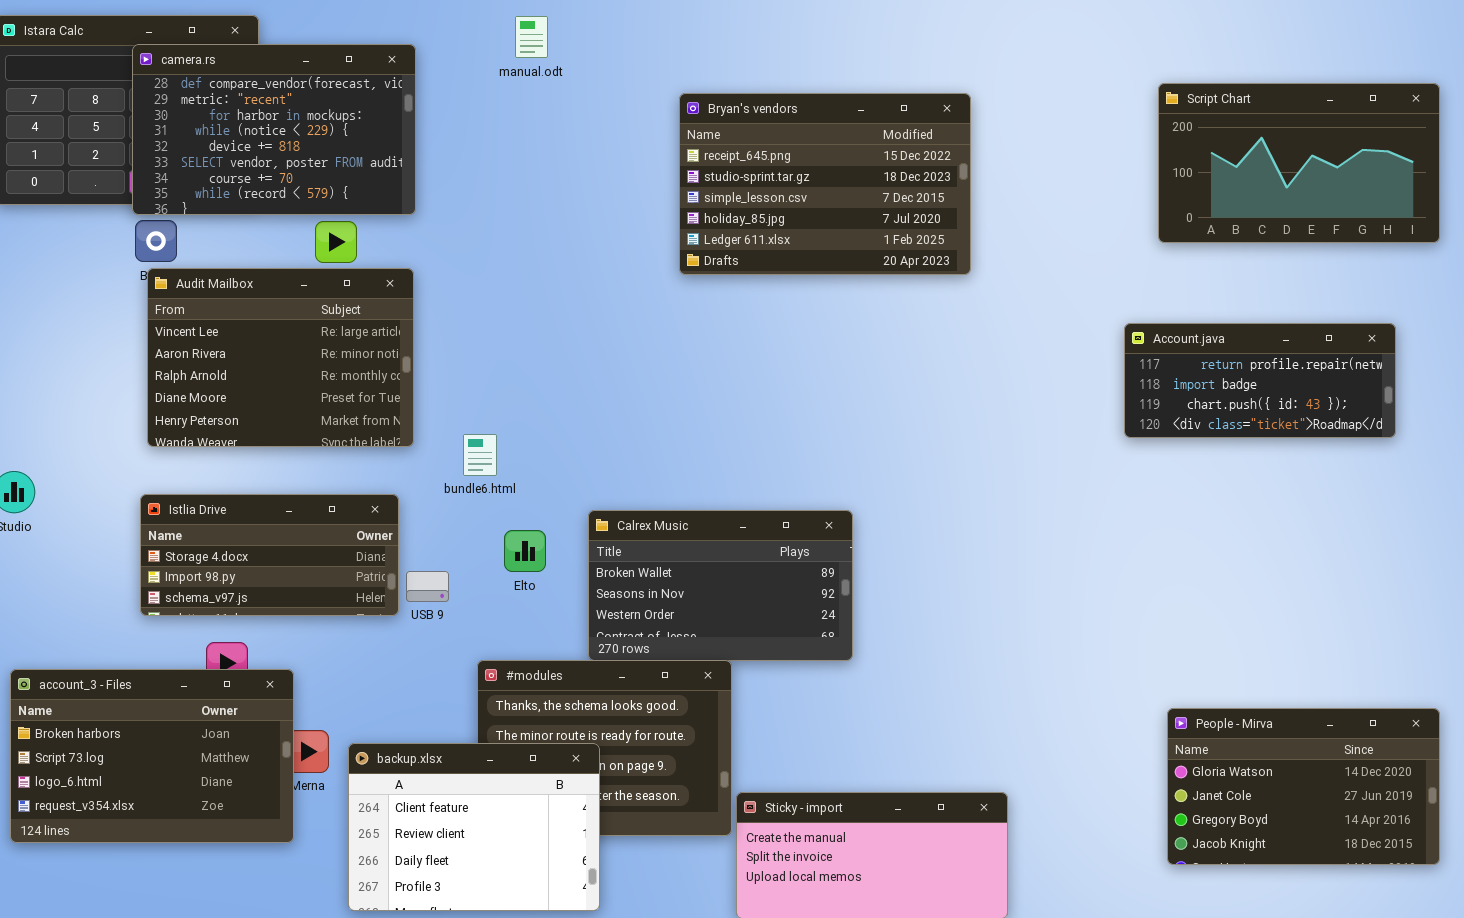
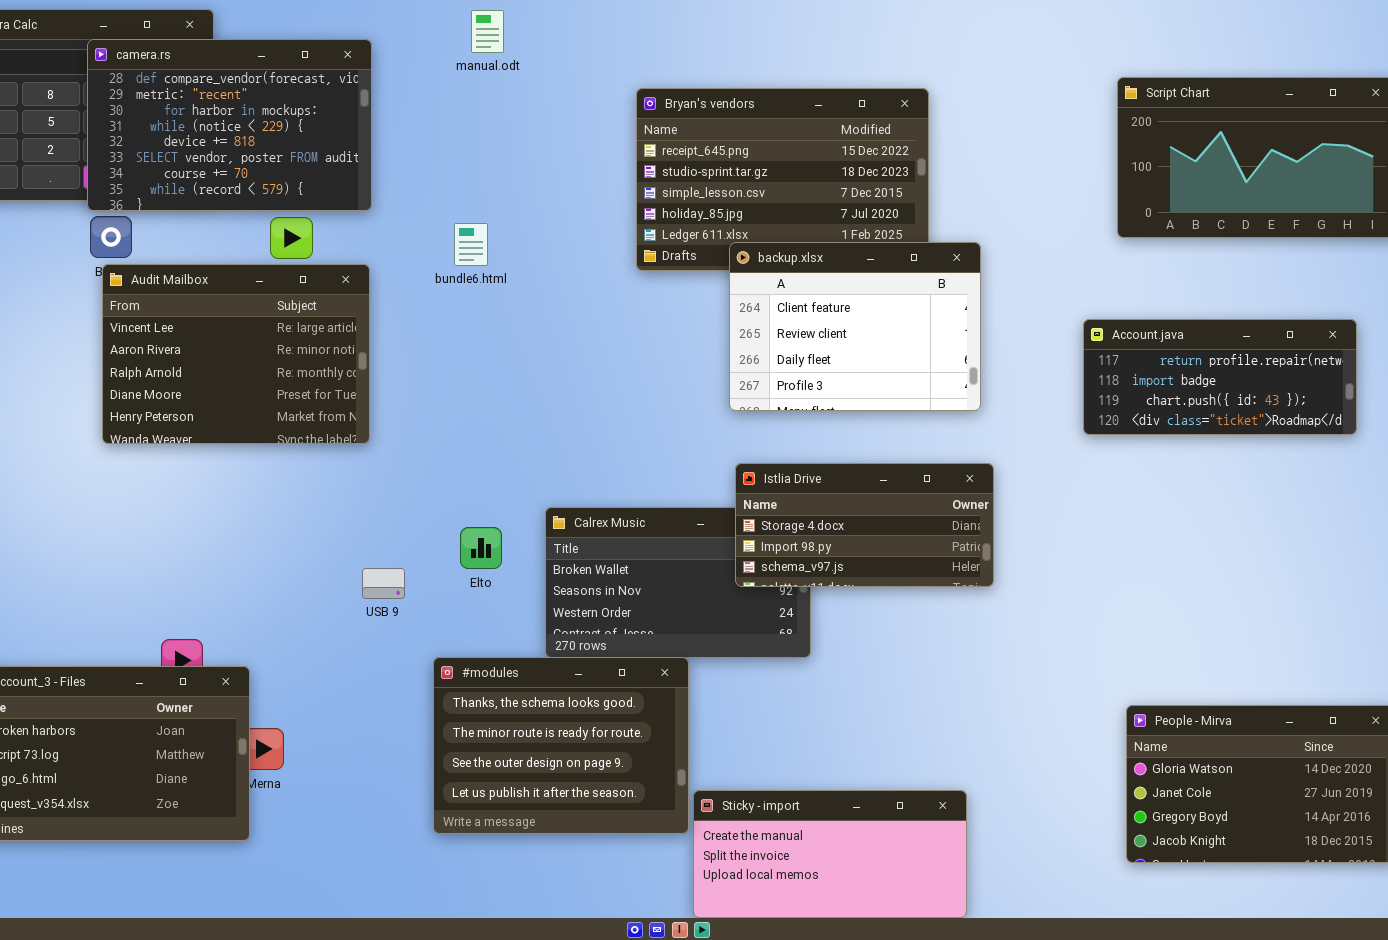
bundle6.html: [463,434,497,476] -> [454,223,488,266], moved
Istlia Drive: [140,494,399,616] -> [735,463,994,587], moved
backup.xlsx: [348,743,600,911] -> [729,242,981,411], moved

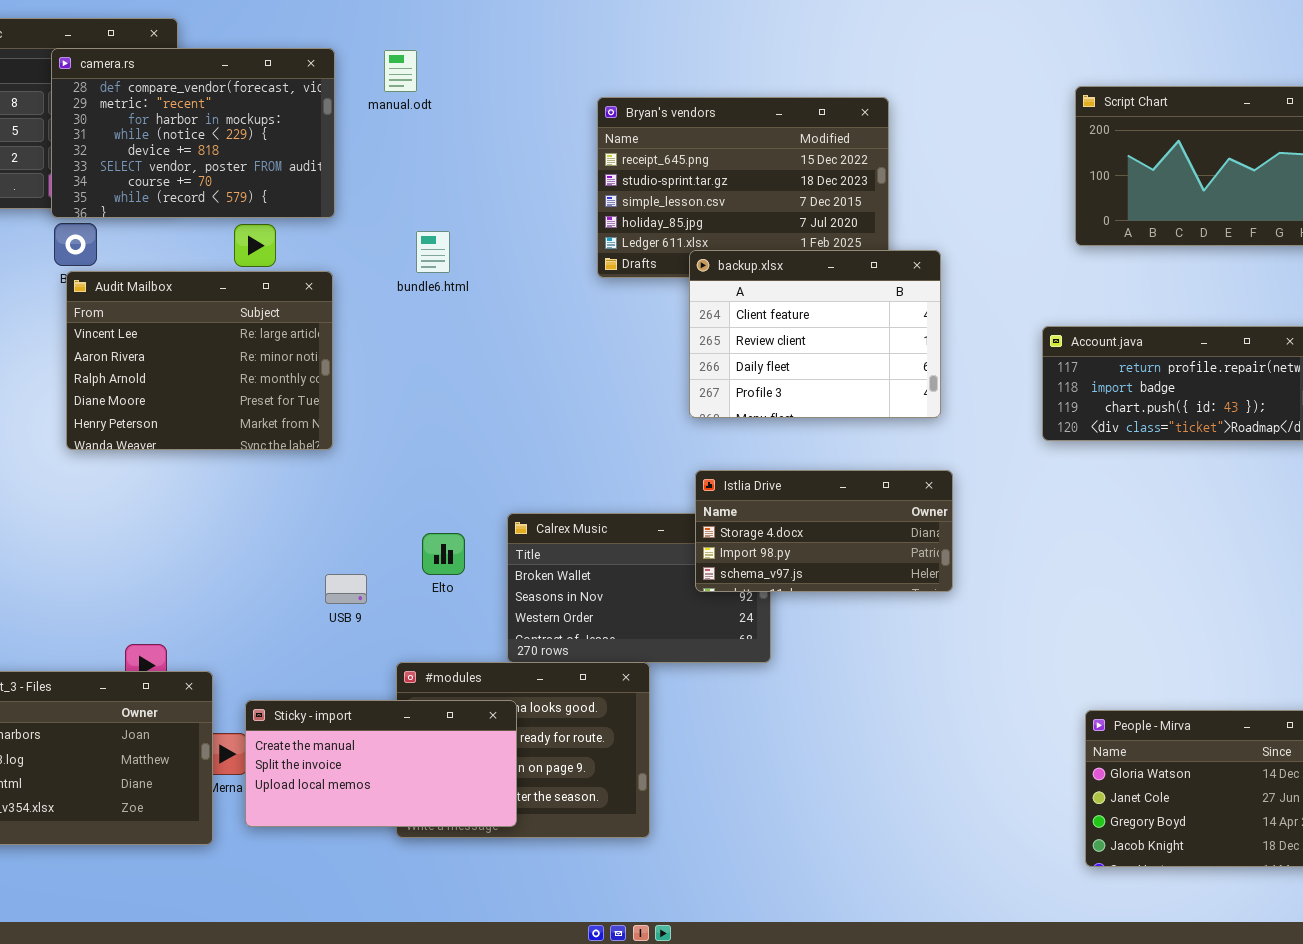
manual.odt: [471,10,504,53] -> [384,50,417,92], moved
Sticky - import: [693,790,967,918] -> [245,700,517,827], moved

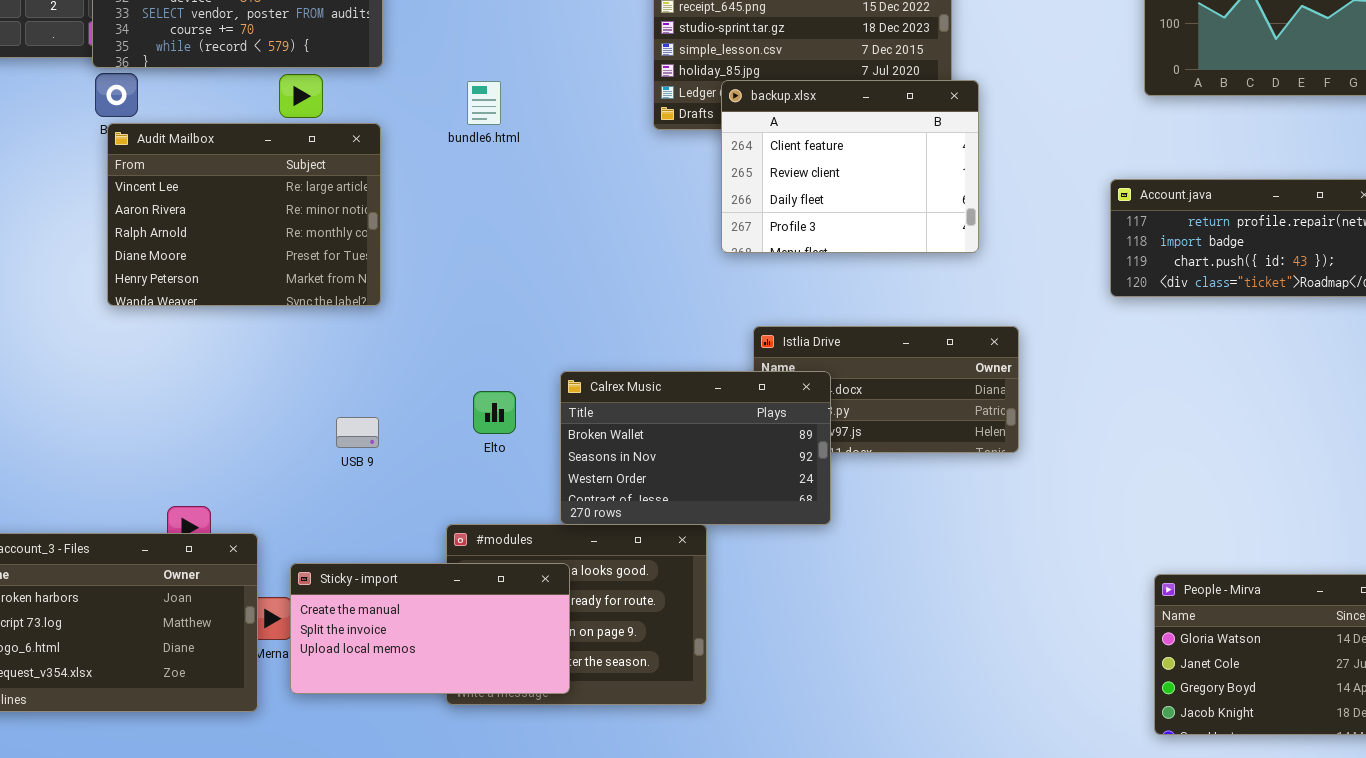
backup.xlsx: [689,250,941,418] -> [721,80,979,253], moved
Calrex Music: [507,513,771,663] -> [560,371,831,525], raised
USB 9: [325,574,367,604] -> [336,417,379,448], moved

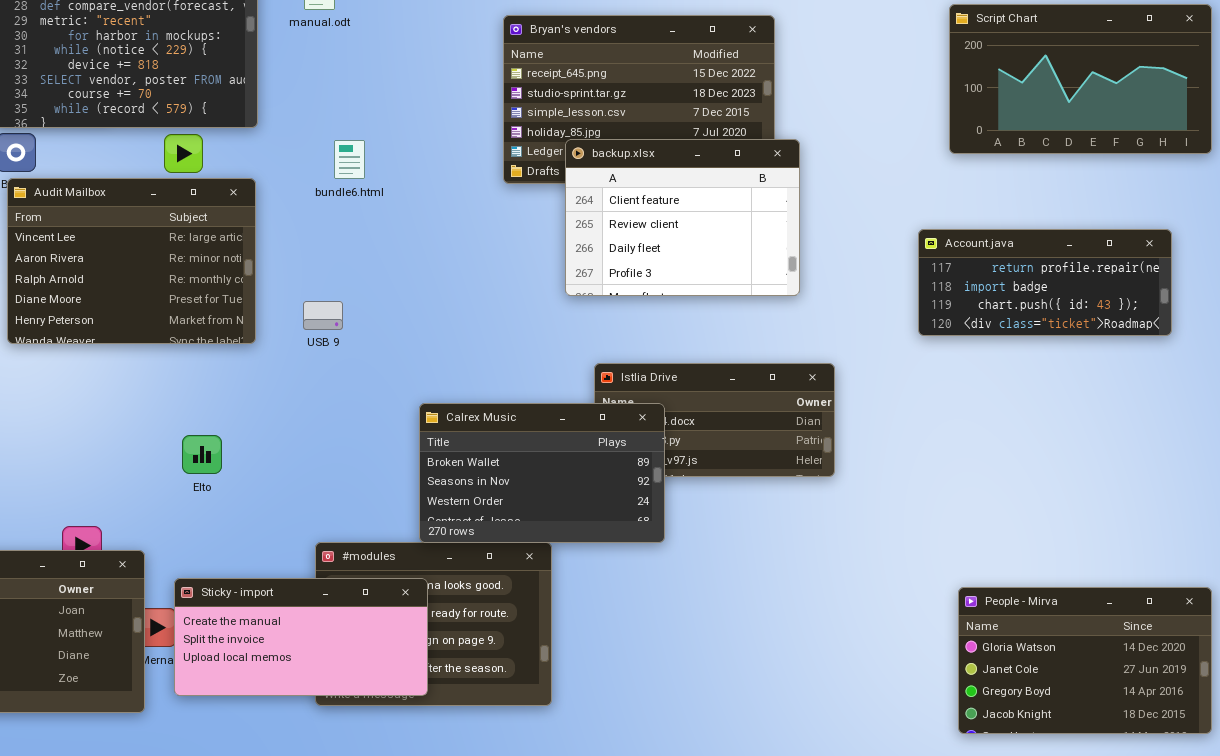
Elto: [473,391,516,434] -> [182,435,222,474], moved
USB 9: [336,417,379,448] -> [303,301,343,330], moved

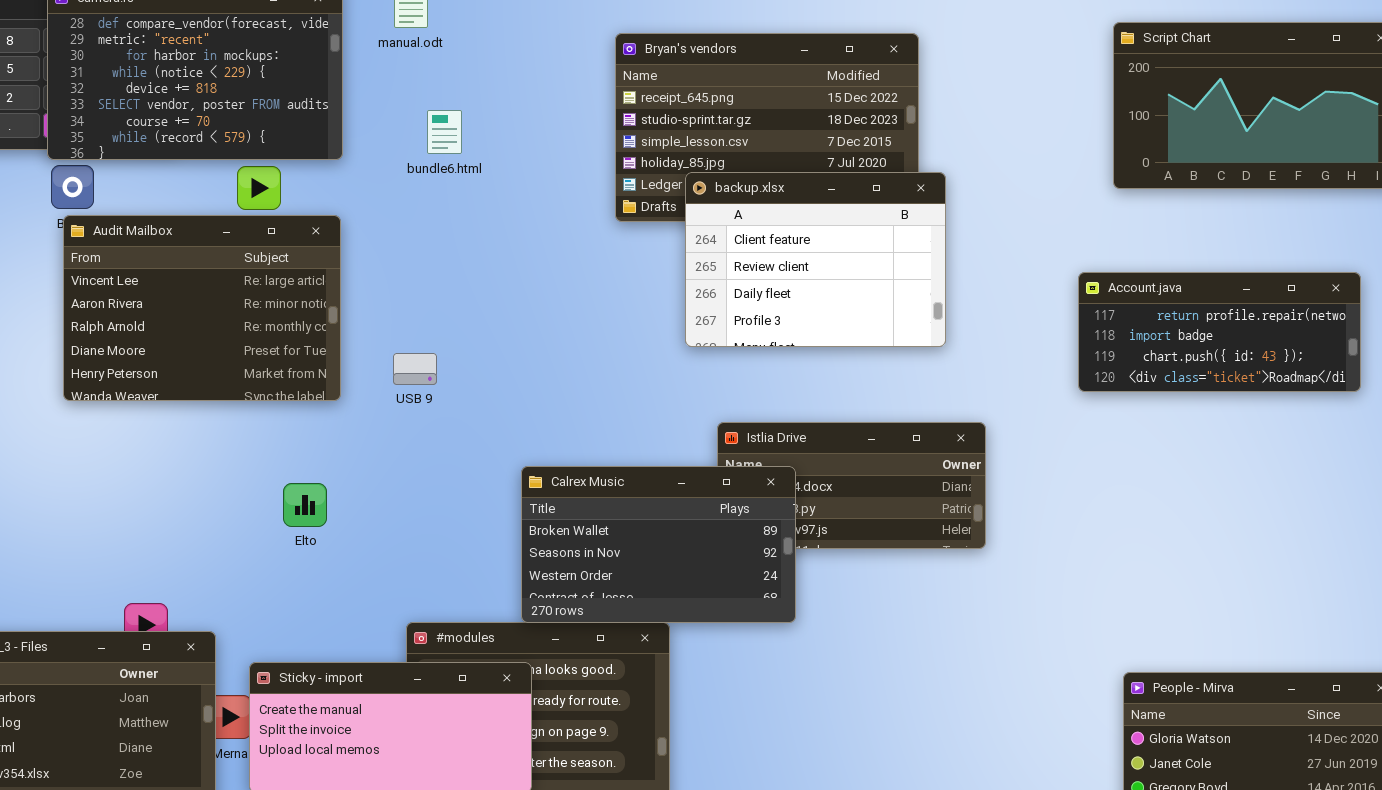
bundle6.html: [334,140,365,179] -> [427,110,462,154], moved
Elto: [182,435,222,474] -> [283,483,327,527], moved

